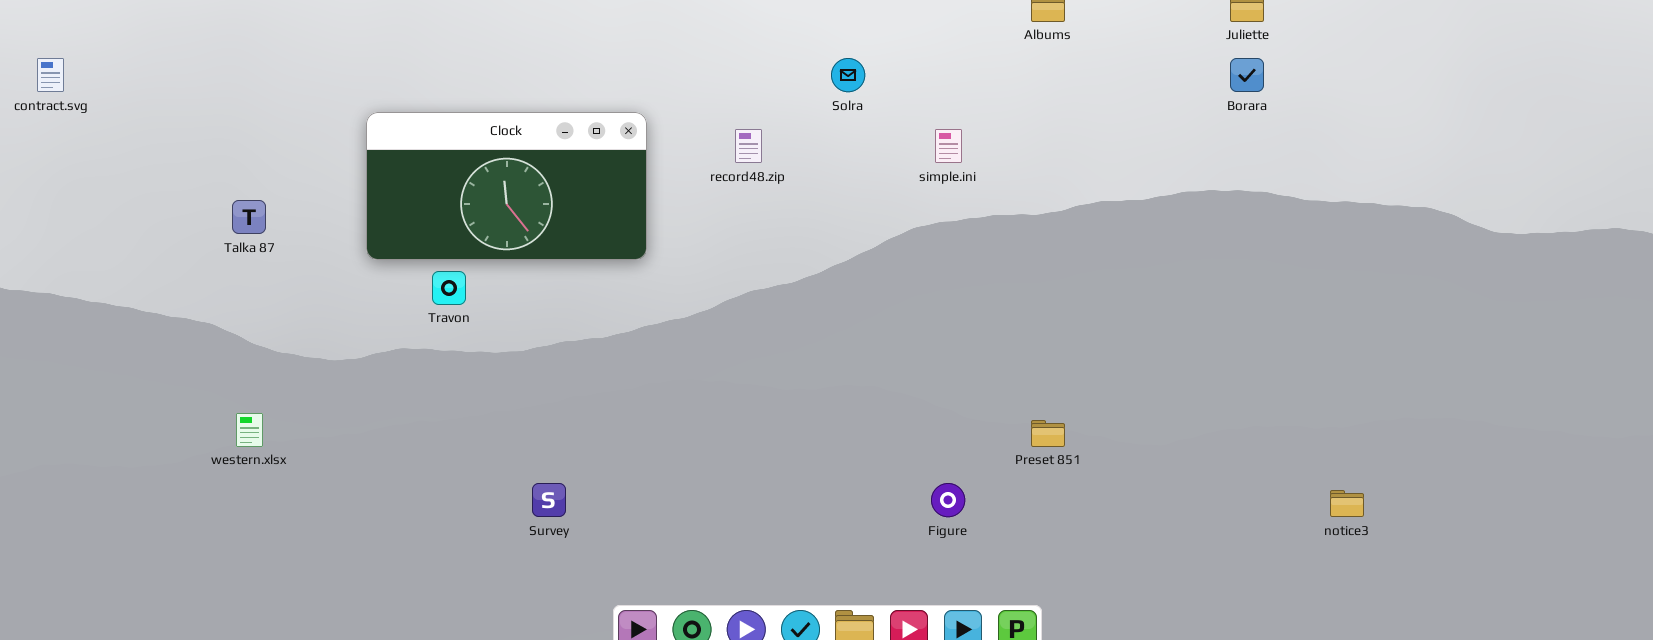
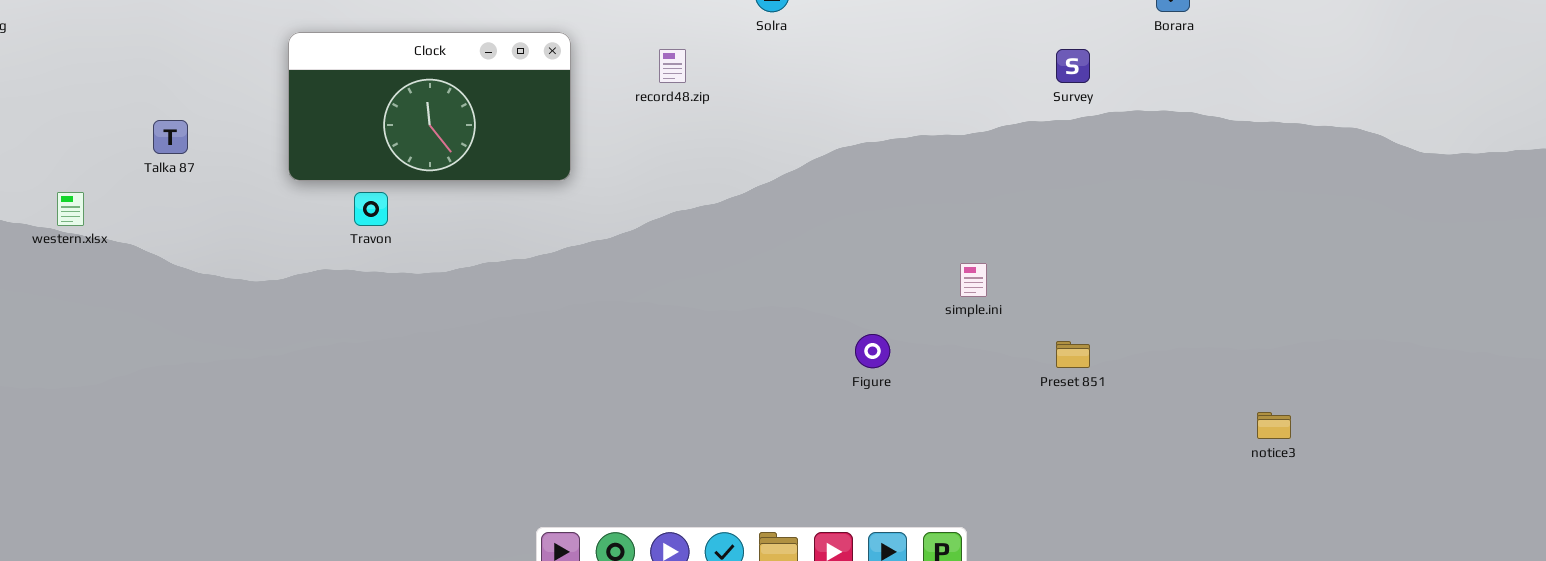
simple.ini: [935,129,962,163] -> [960,263,987,297], moved
western.xlsx: [236,413,263,447] -> [57,192,84,226], moved
Preset 851: [1031,420,1065,447] -> [1056,341,1090,368], moved
Survey: [532,483,566,517] -> [1056,49,1090,83], moved
Figure: [931,483,965,517] -> [855,334,890,368], moved

